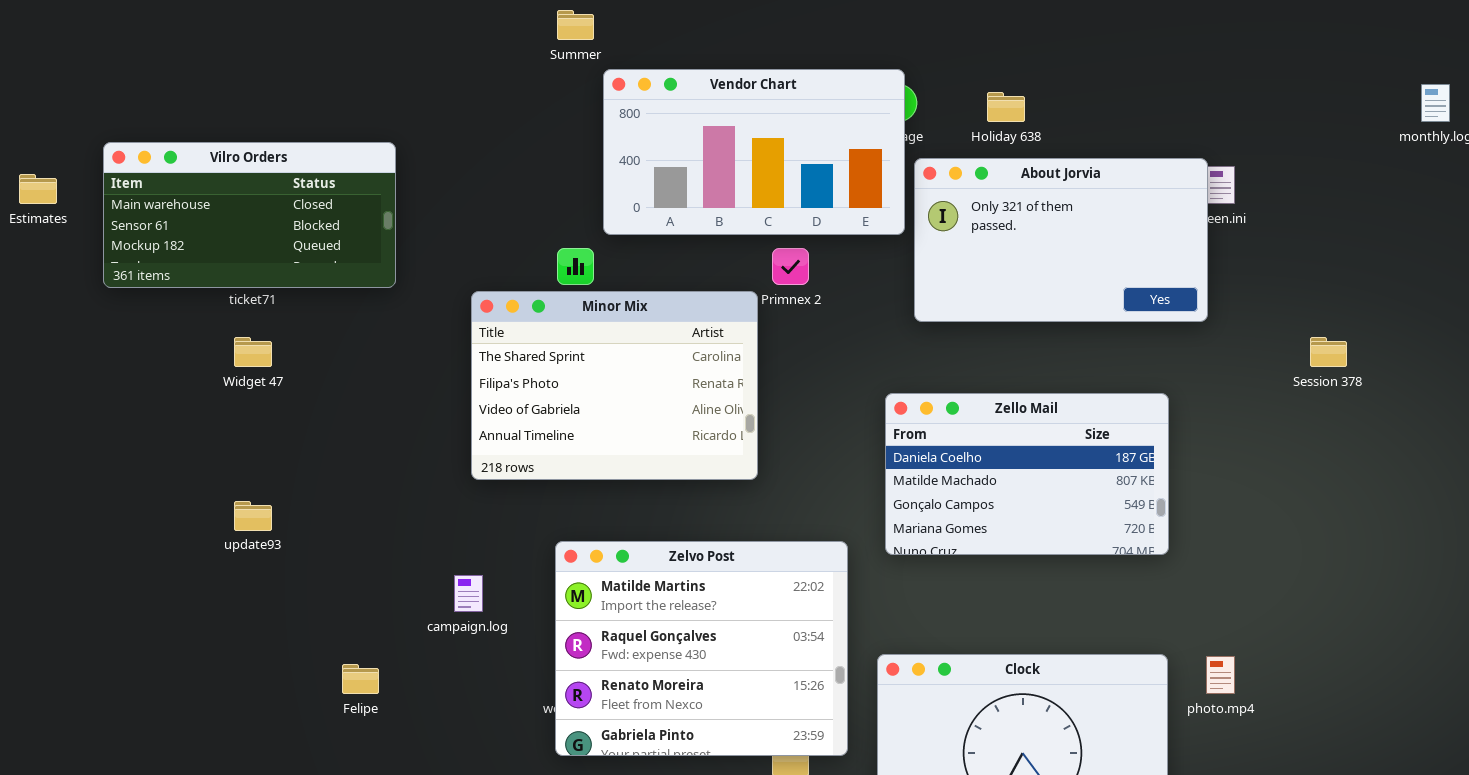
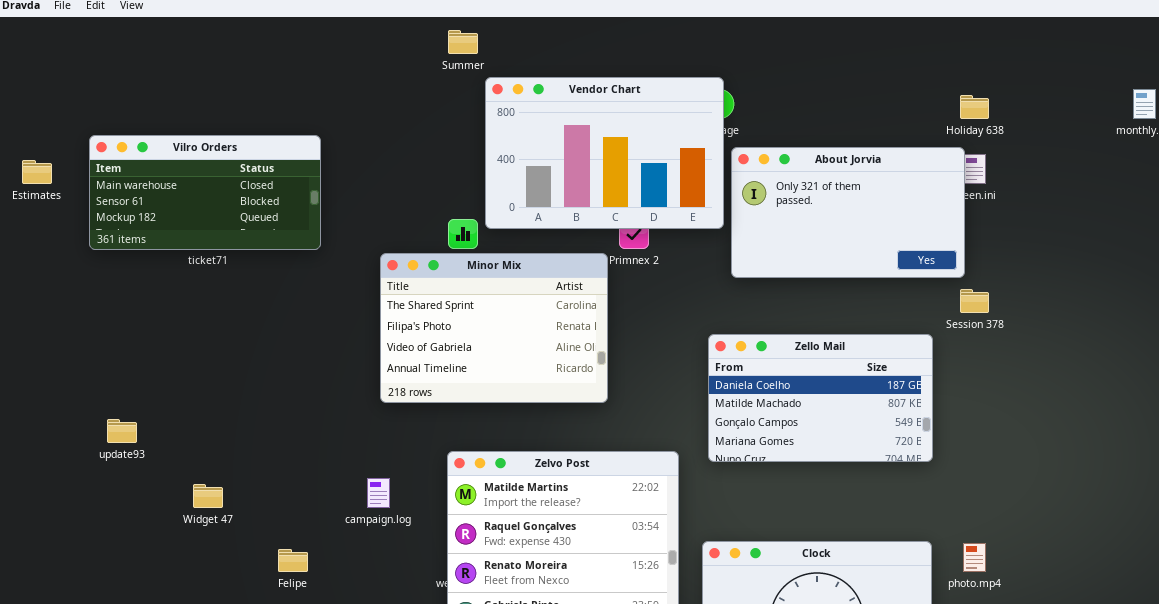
Vendor Chart: [603,69,905,235] -> [485,77,724,229], resized
Holiday 638: [987,92,1025,122] -> [960,95,989,119], moved
Widget 47: [234,337,272,367] -> [193,484,223,508], moved
Session 378: [1310,337,1347,367] -> [960,289,989,313], moved
update93: [234,501,272,531] -> [107,419,137,443], moved

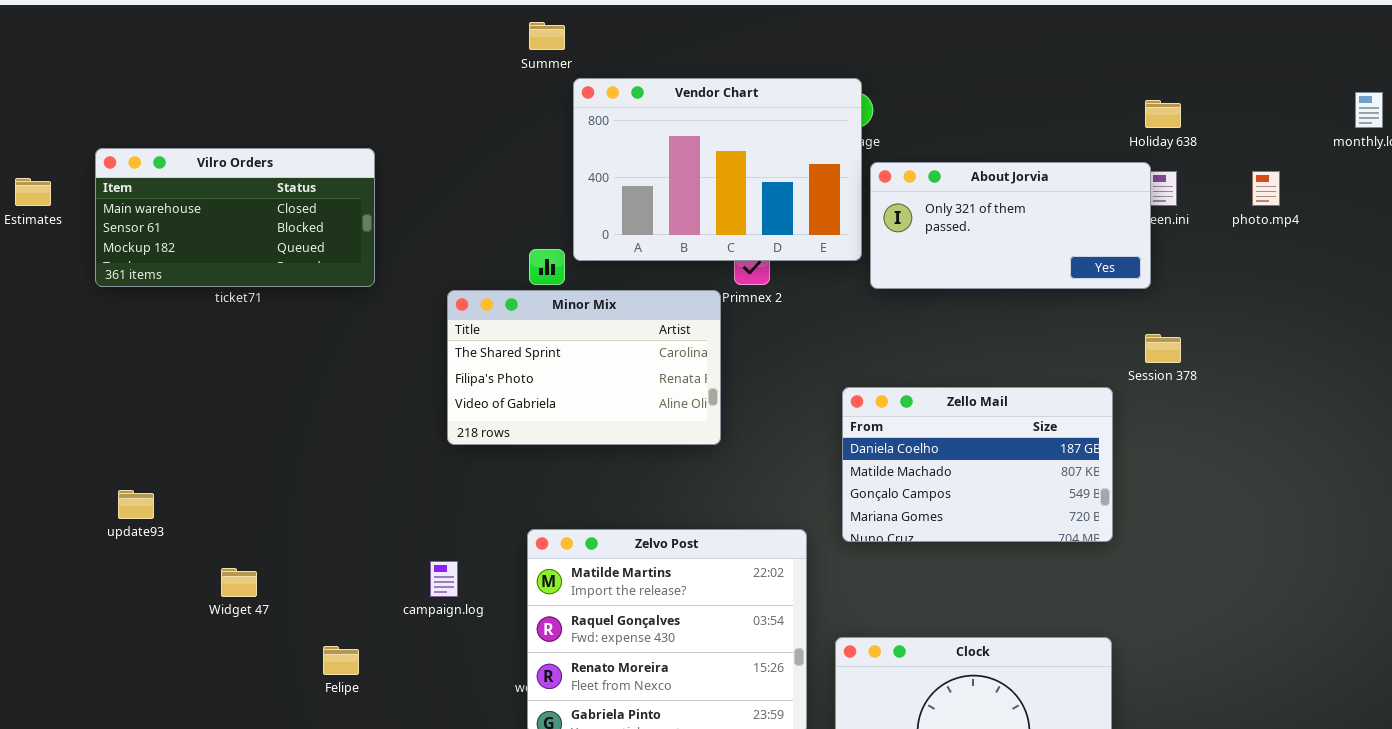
About Jorvia: [731,147,965,278] -> [870,162,1151,289], resized
Minor Mix: [380,253,608,403] -> [447,290,721,445], resized
photo.mp4: [963,543,986,572] -> [1252,171,1280,206], moved

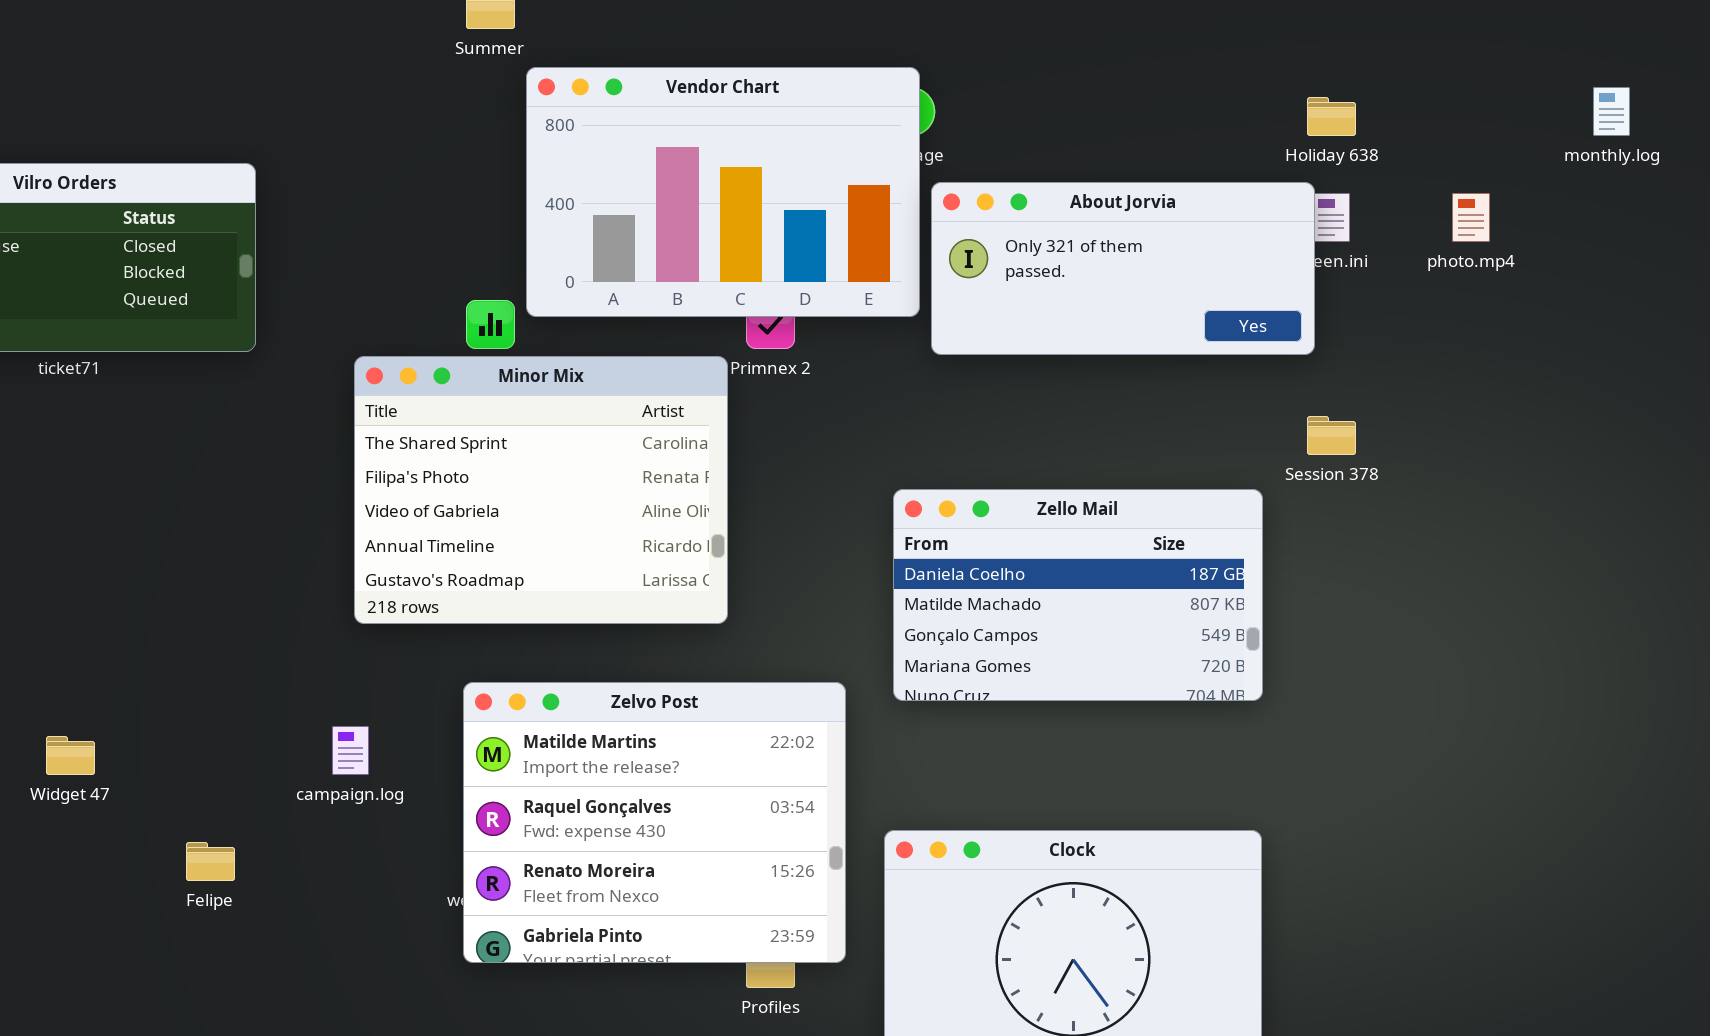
Minor Mix: [447,290,721,445] -> [354,356,728,624], resized

